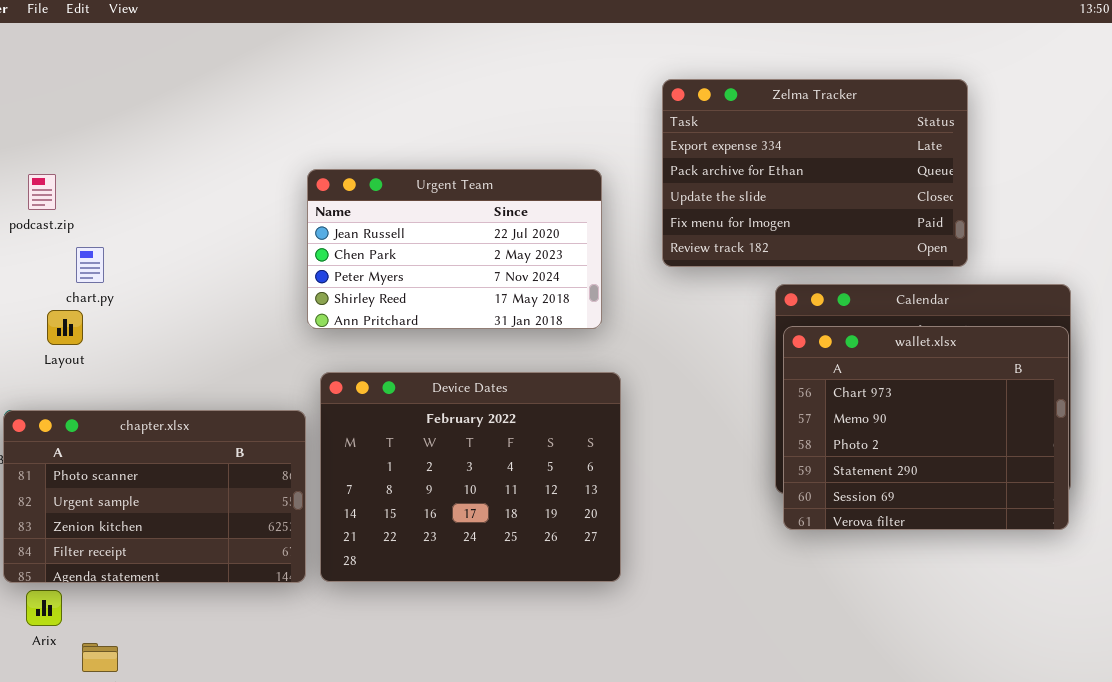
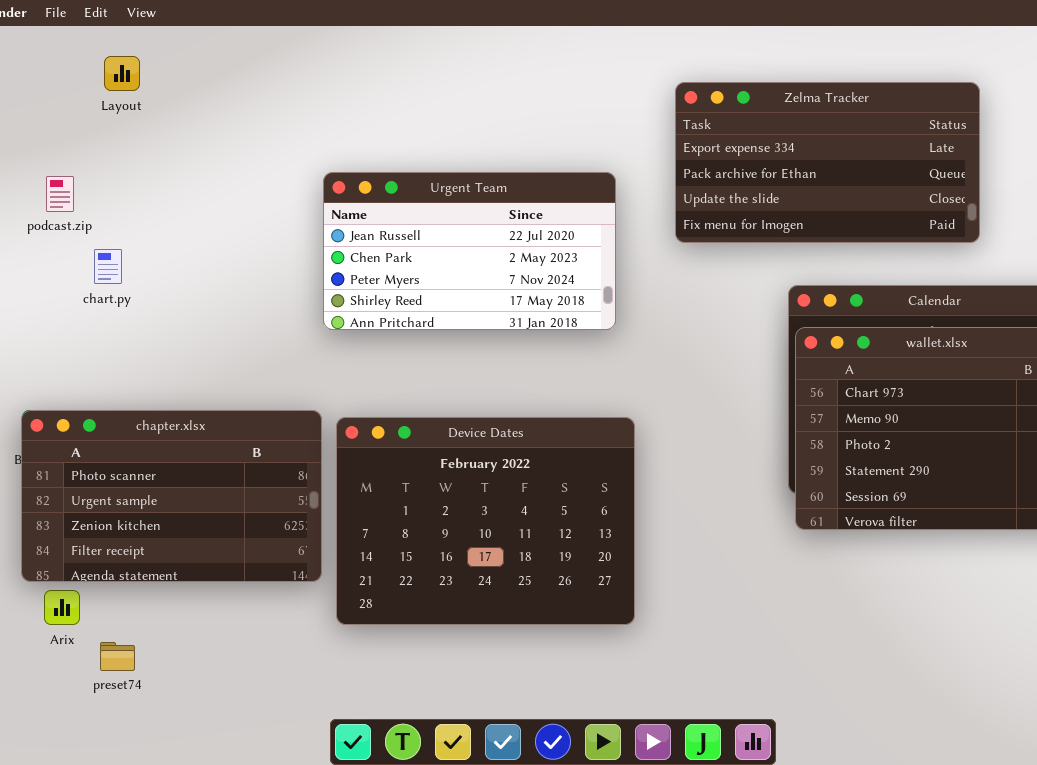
Zelma Tracker: [662,79,968,267] -> [675,82,980,243], resized
Layout: [47,310,83,345] -> [104,56,140,91], moved
Device Dates: [320,372,621,582] -> [336,417,635,625], moved

